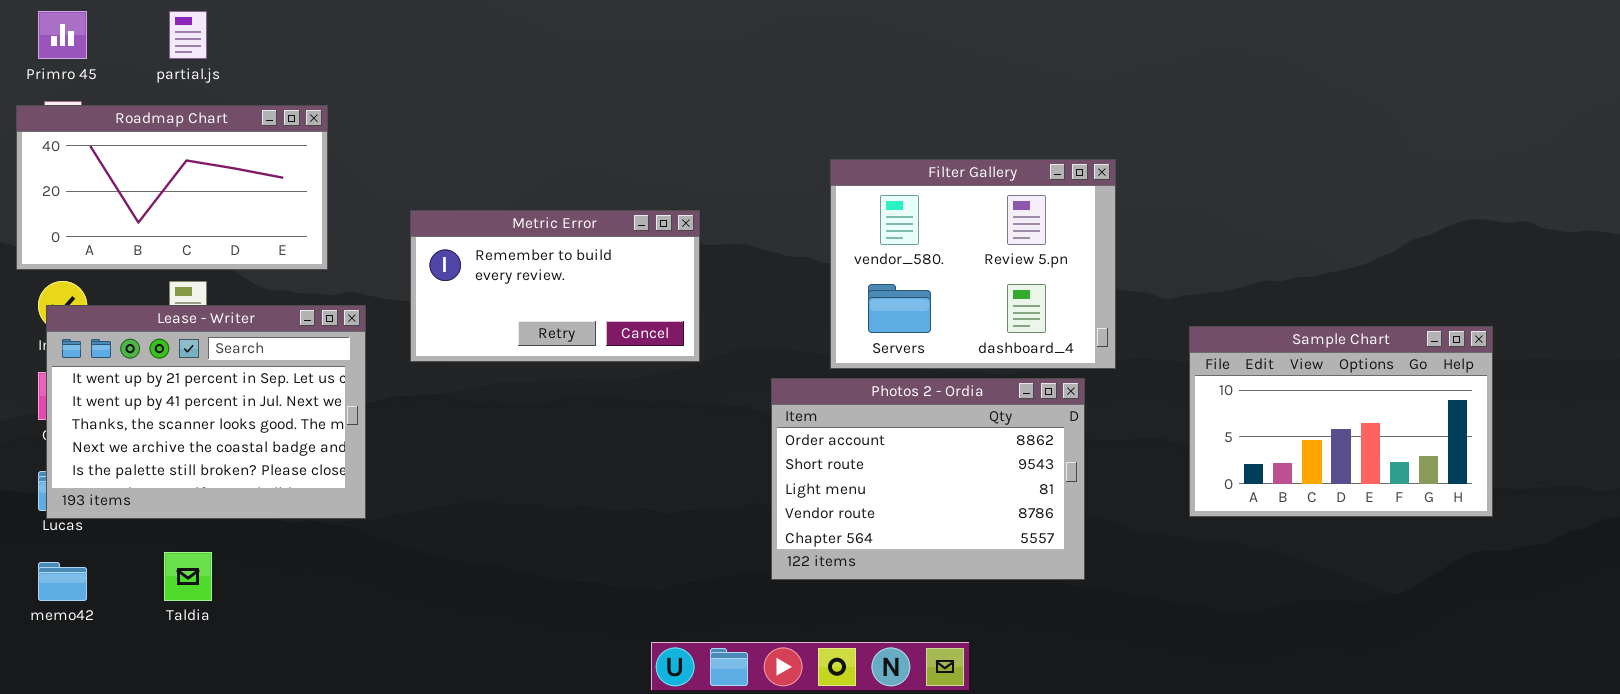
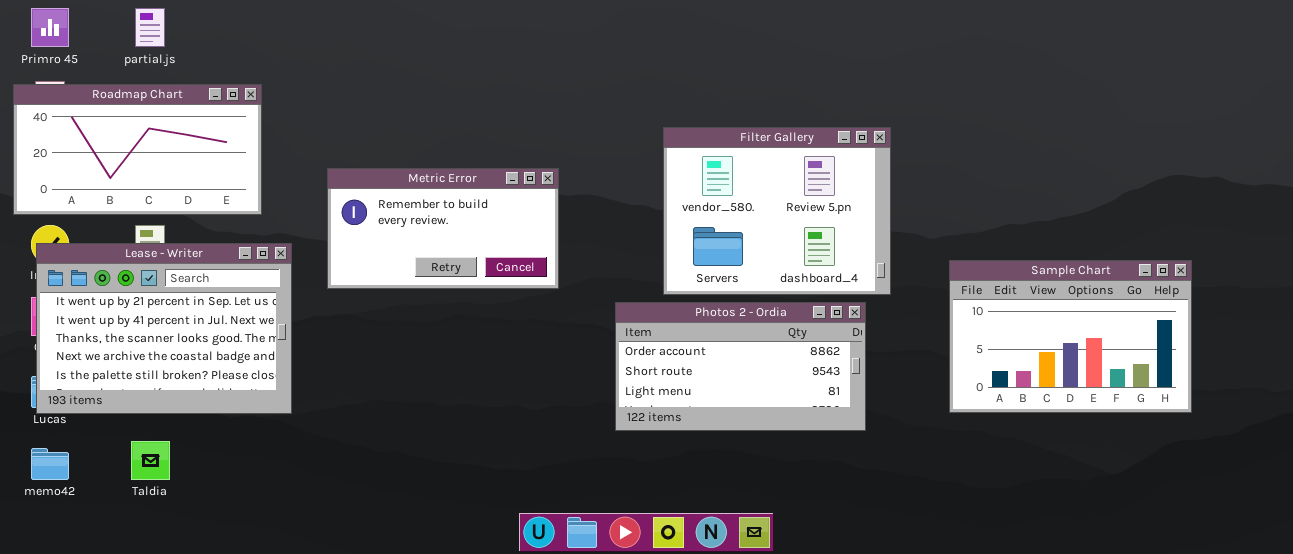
Photos 2 - Ordia: [771,378,1085,580] -> [615,302,866,431], resized

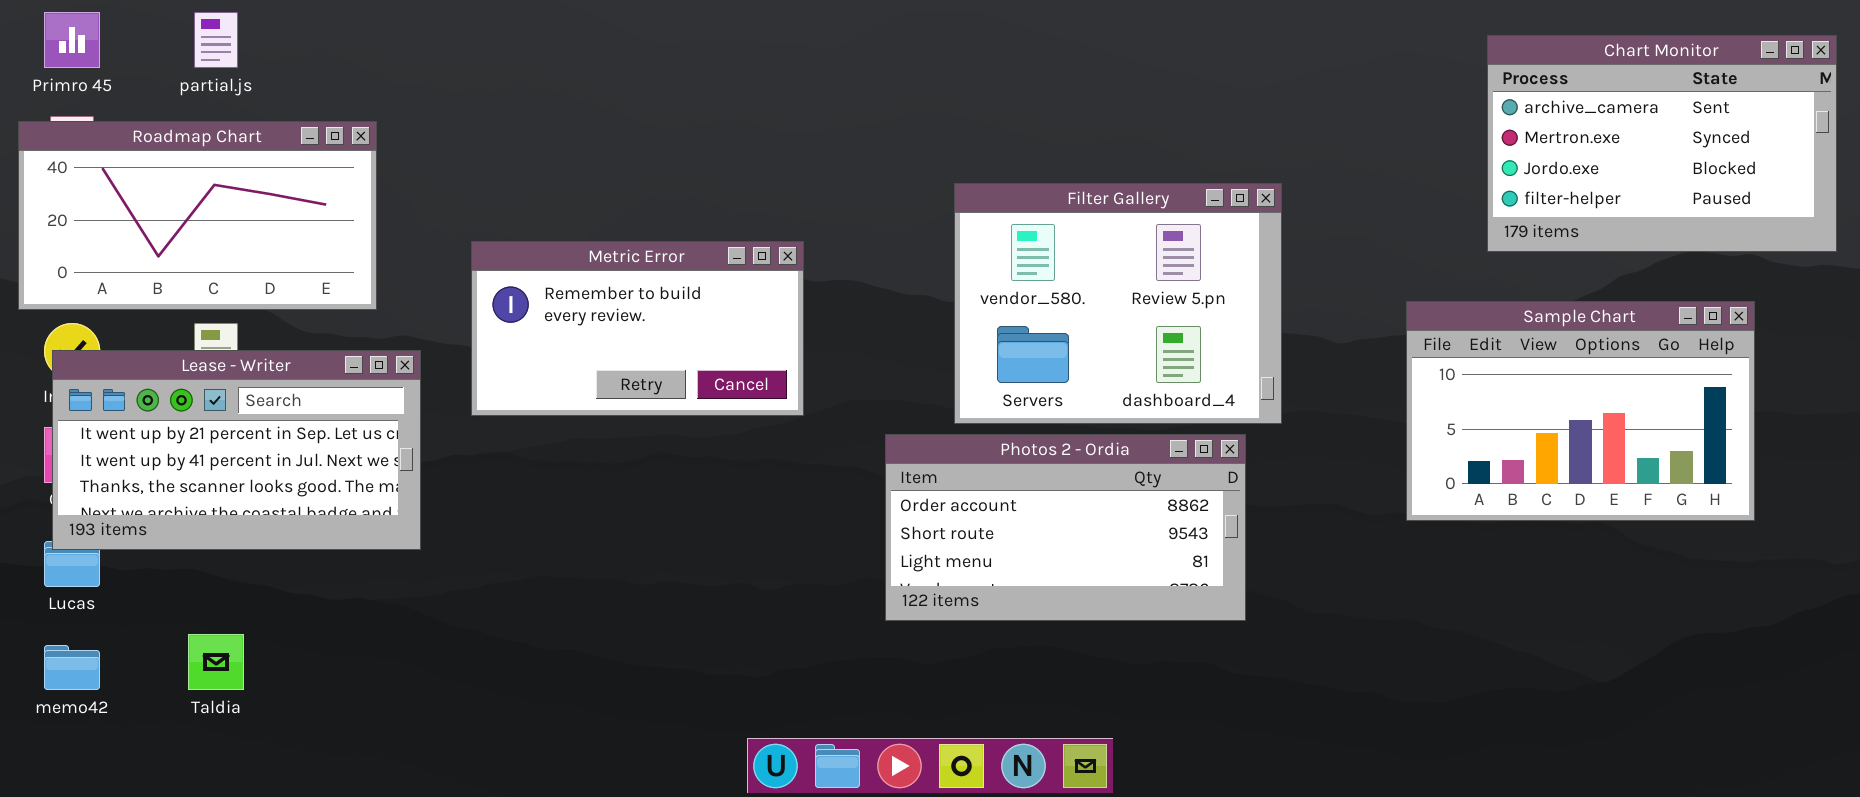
Chart Monitor: none -> [1487,35,1837,252], opened
Lease - Writer: [36,243,292,414] -> [52,350,421,550], resized
Sample Chart: [949,260,1192,413] -> [1406,301,1755,521], moved

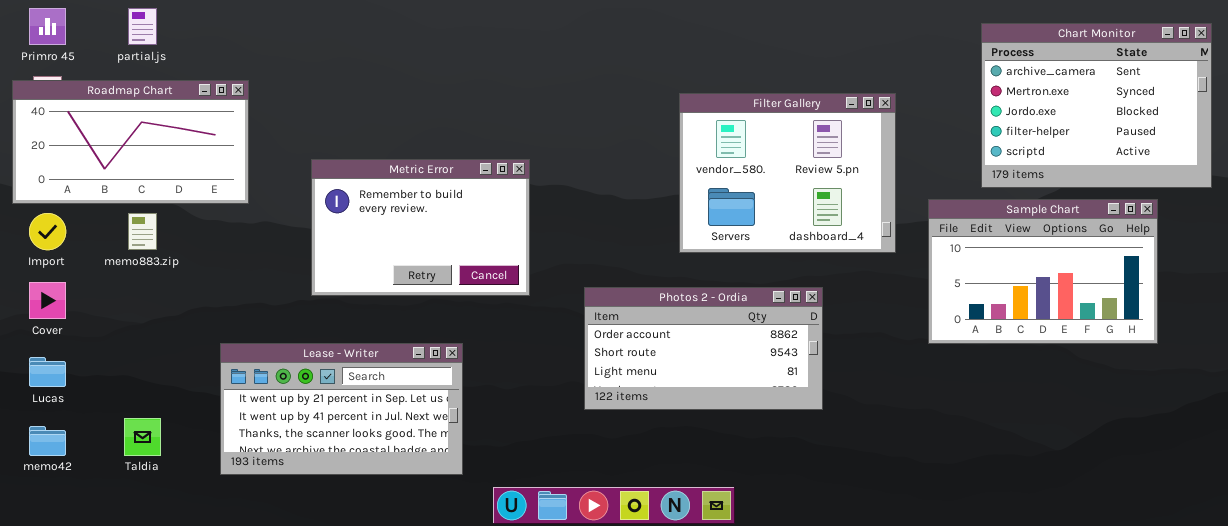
Chart Monitor: [1487,35,1837,252] -> [981,23,1212,188], resized
Filter Gallery: [954,183,1282,424] -> [679,93,896,253], moved
Metric Error: [471,241,804,416] -> [311,159,530,296], resized
Lease - Writer: [52,350,421,550] -> [220,343,463,475], moved

